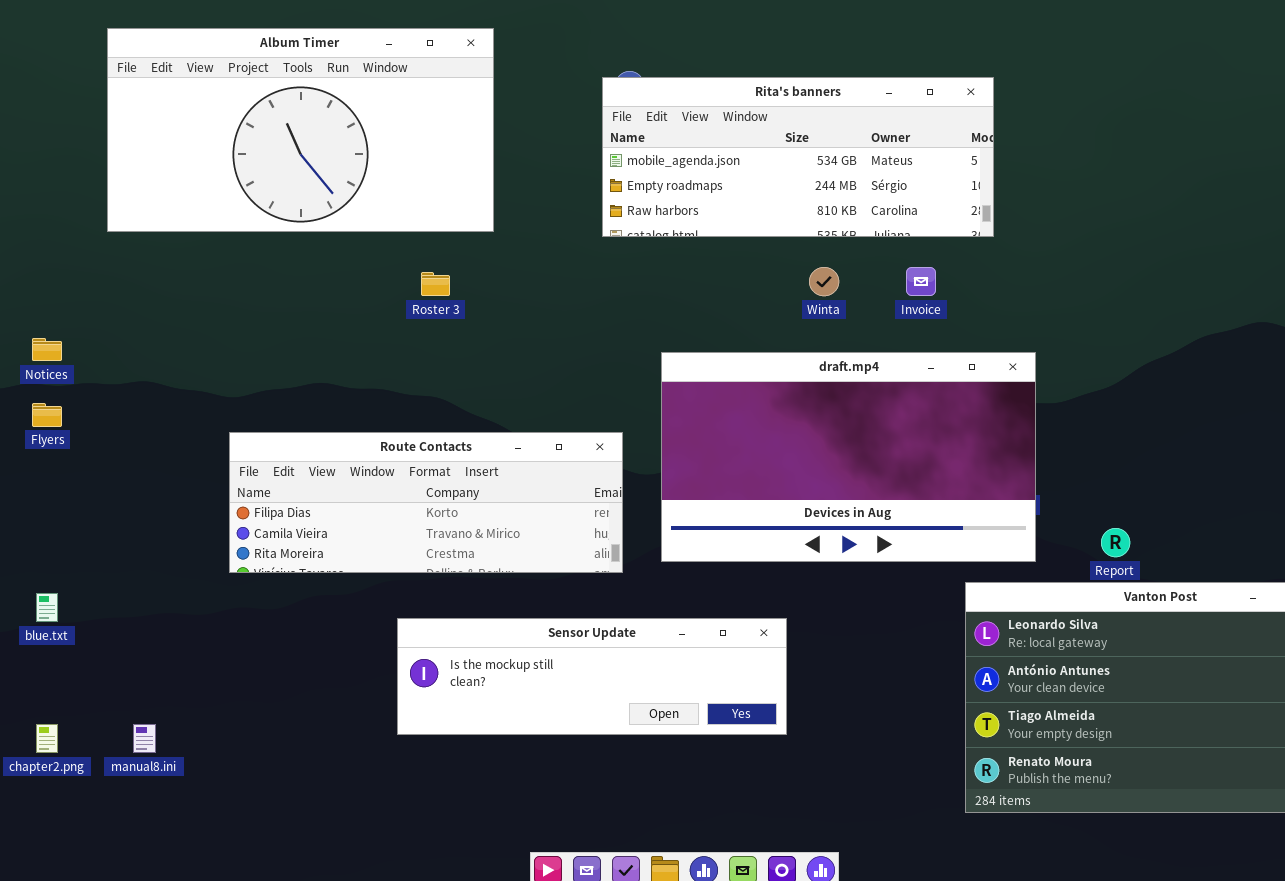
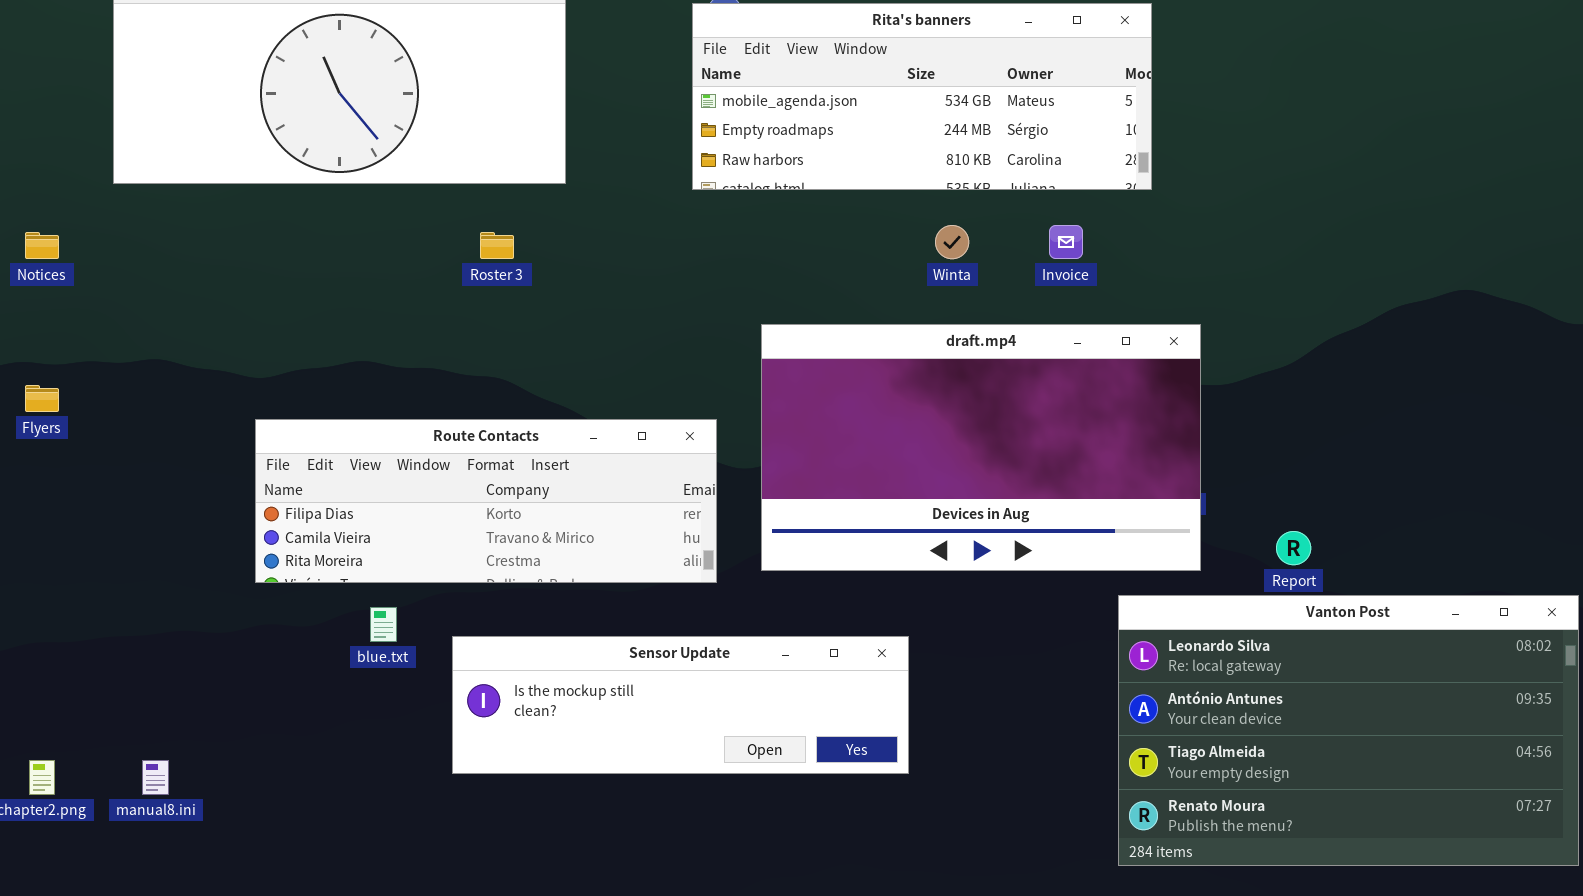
Notices: [32,338,62,361] -> [25,232,59,259], moved
blue.txt: [36,593,58,622] -> [370,607,397,642], moved

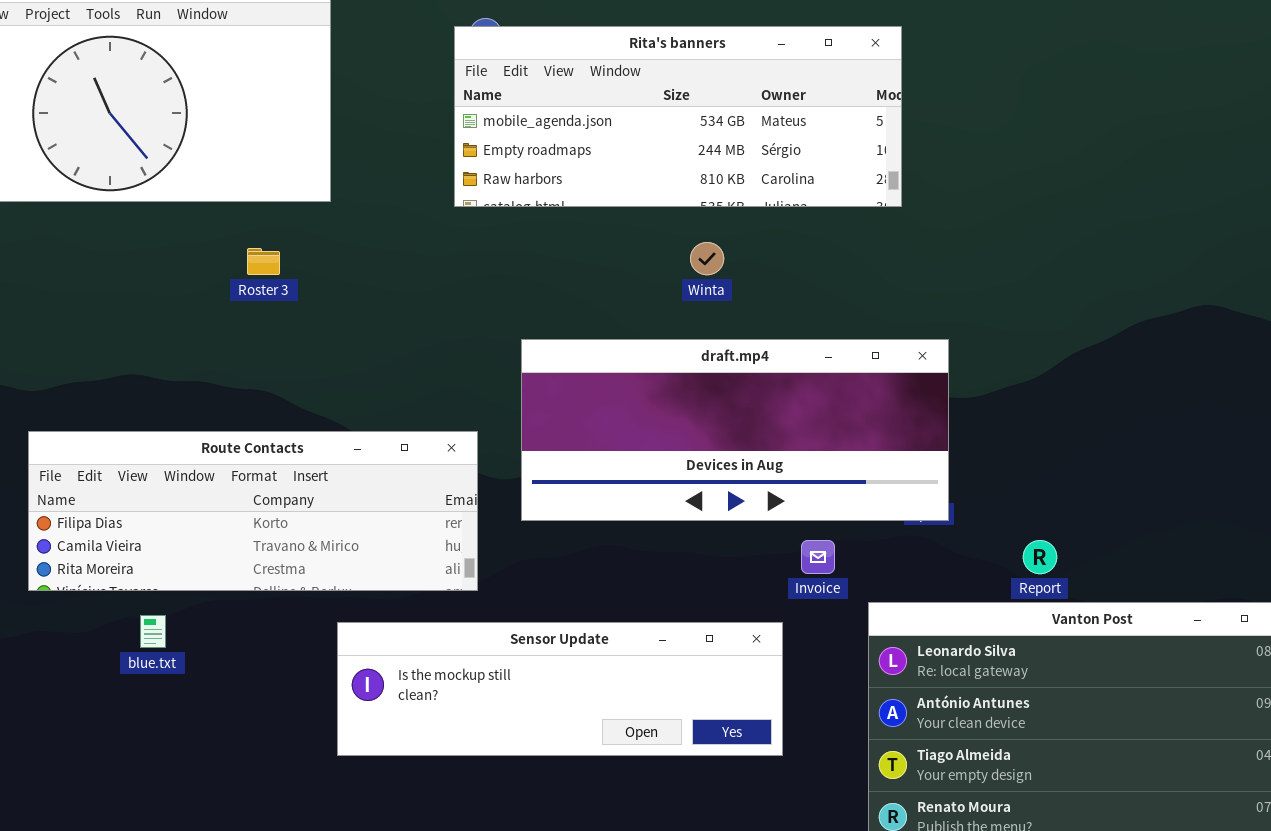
Invoice: [1049,225,1083,259] -> [801,540,835,574], moved
draft.mp4: [761,324,1201,571] -> [521,339,949,521], resized
Sensor Update: [452,636,909,774] -> [337,622,783,756], moved

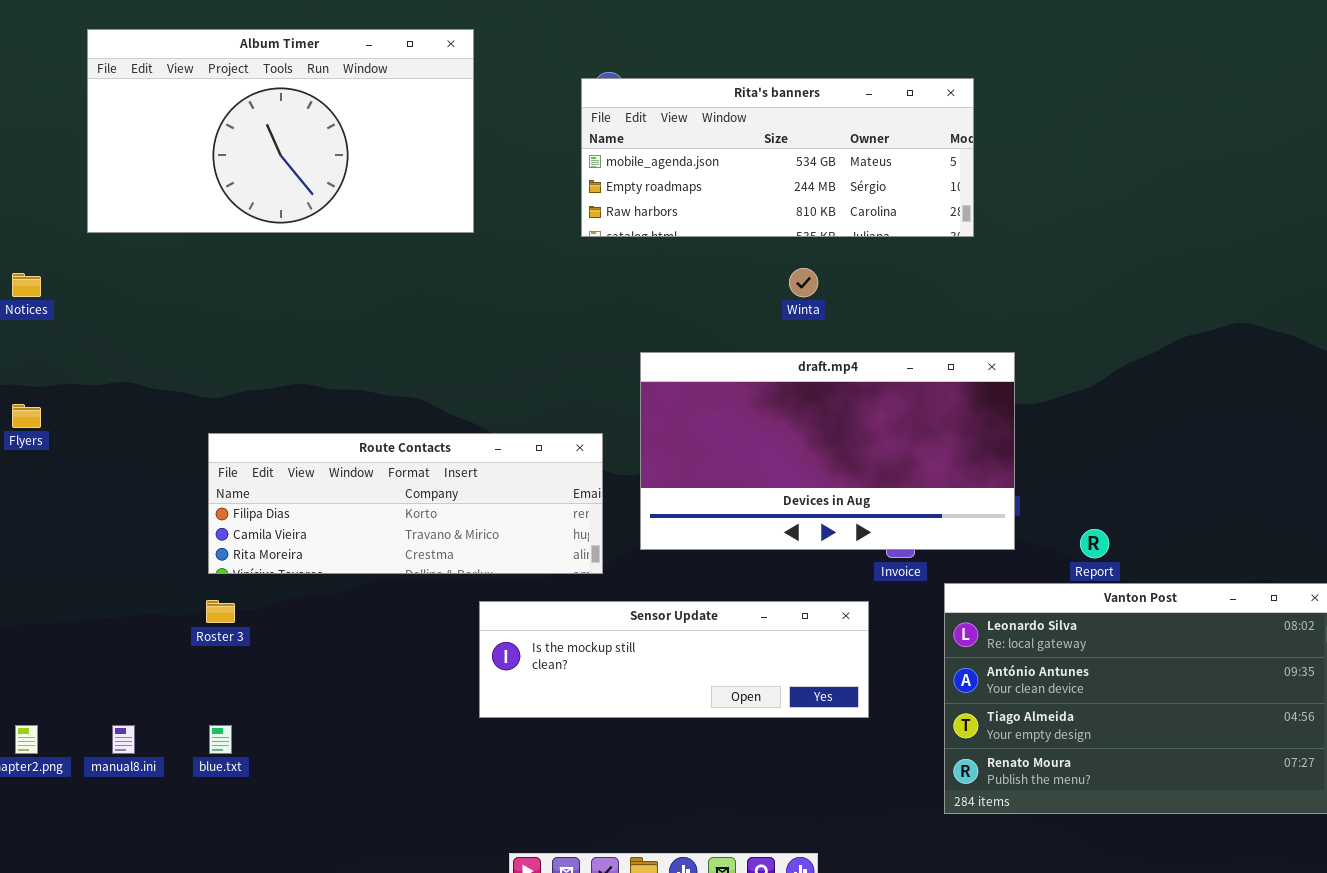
Roster 3: [247,248,280,275] -> [206,600,235,623], moved
draft.mp4: [521,339,949,521] -> [640,352,1015,550], resized
blue.txt: [140,615,166,648] -> [209,725,232,754], moved

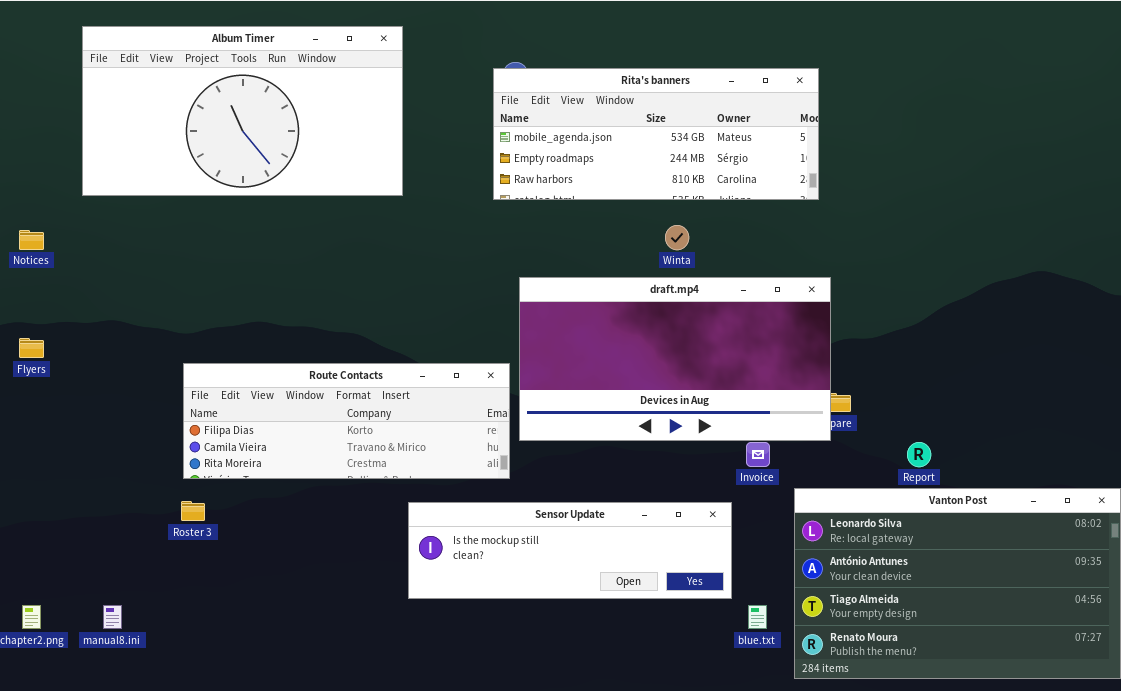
draft.mp4: [640,352,1015,550] -> [519,277,831,441], moved
blue.txt: [209,725,232,754] -> [748,605,767,629], moved

